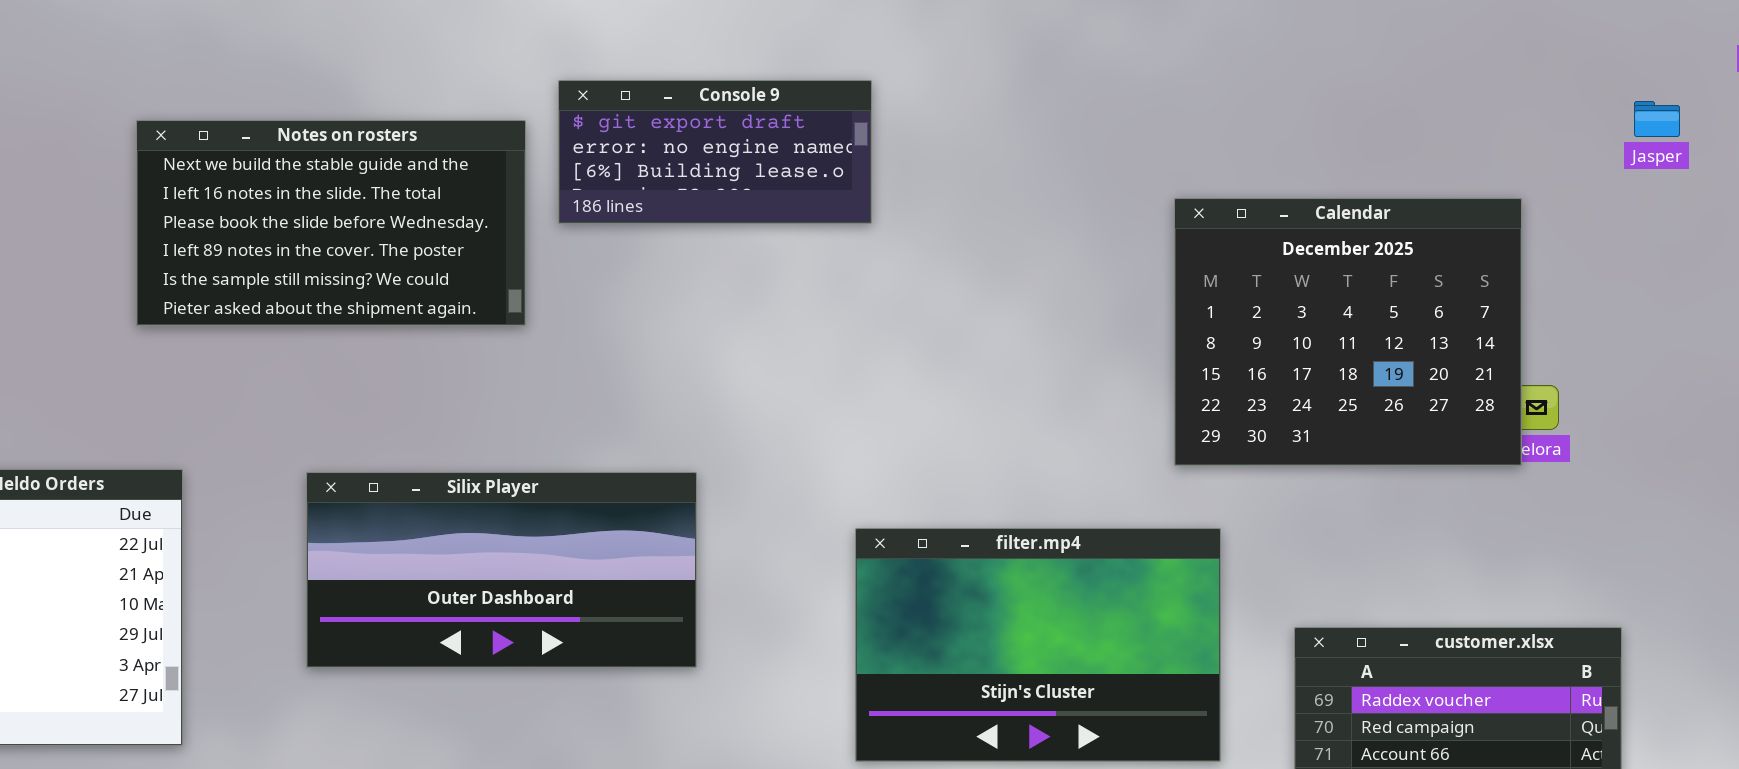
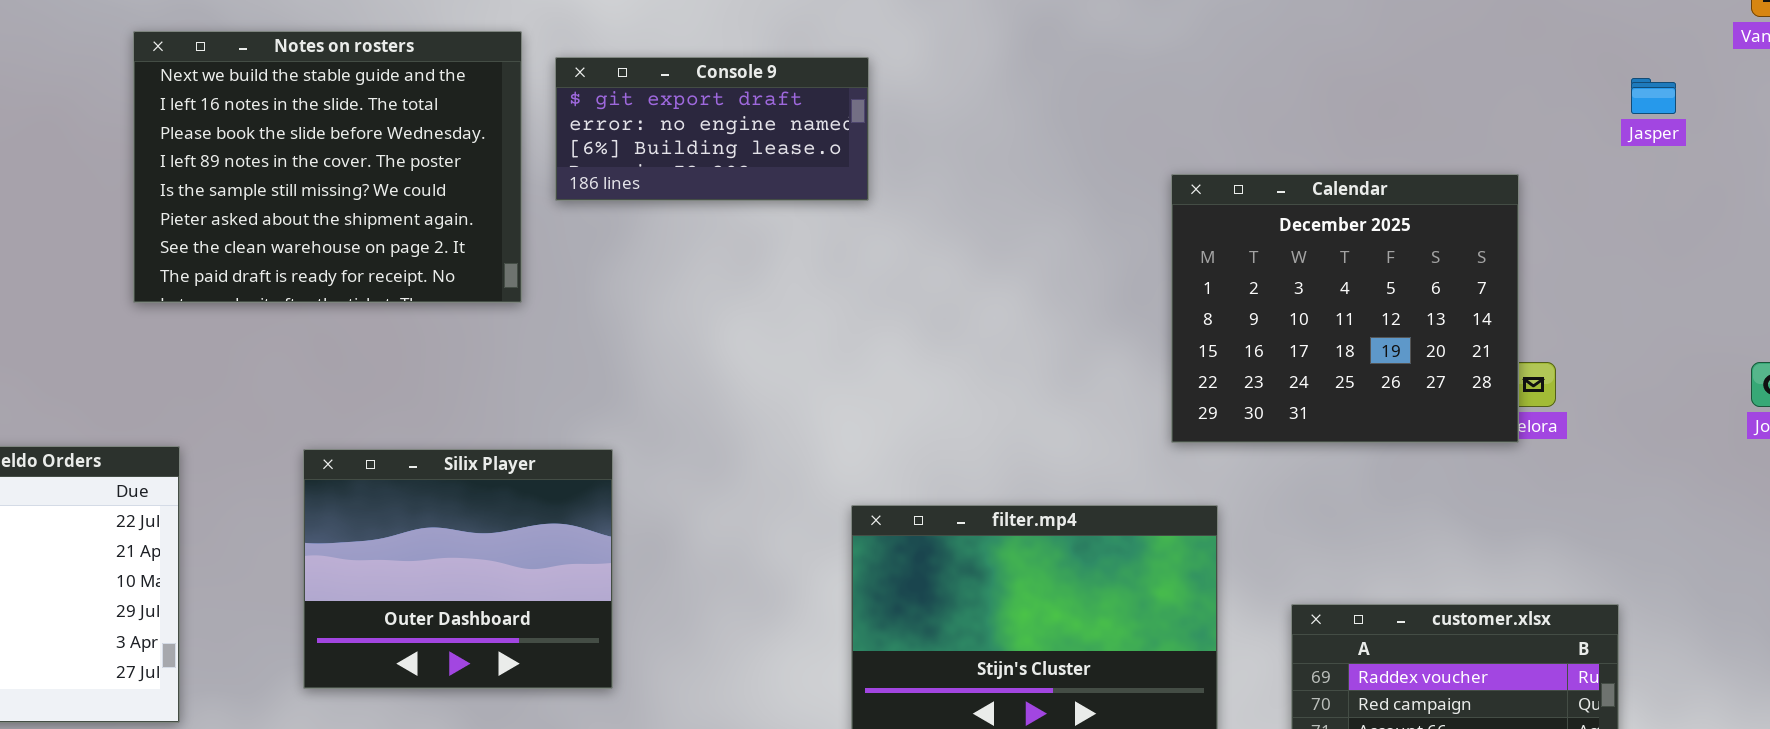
Notes on rosters: [136,120,526,326] -> [133,31,522,303], resized
Silix Player: [306,472,697,668] -> [303,449,613,689], resized

